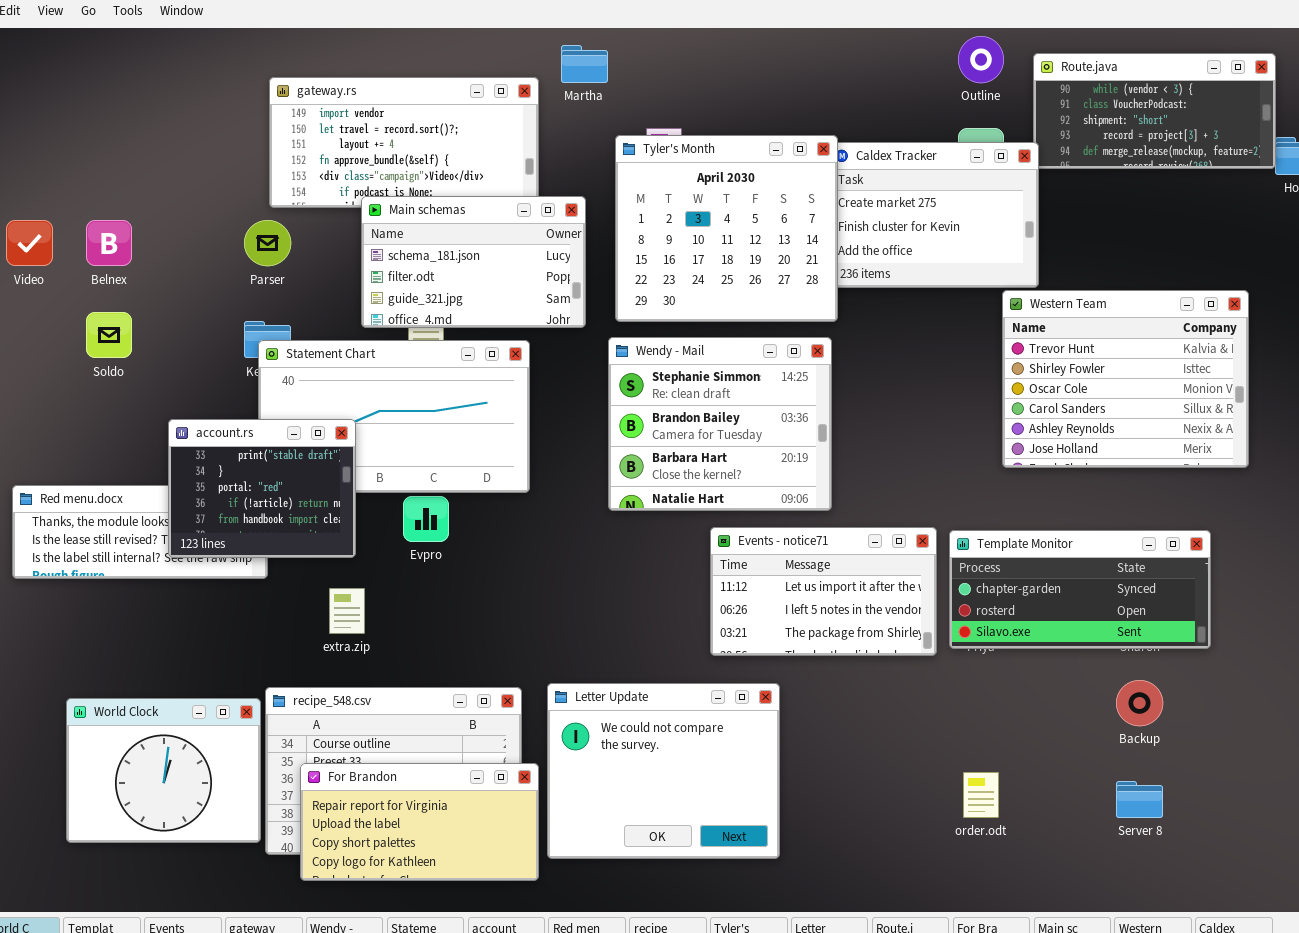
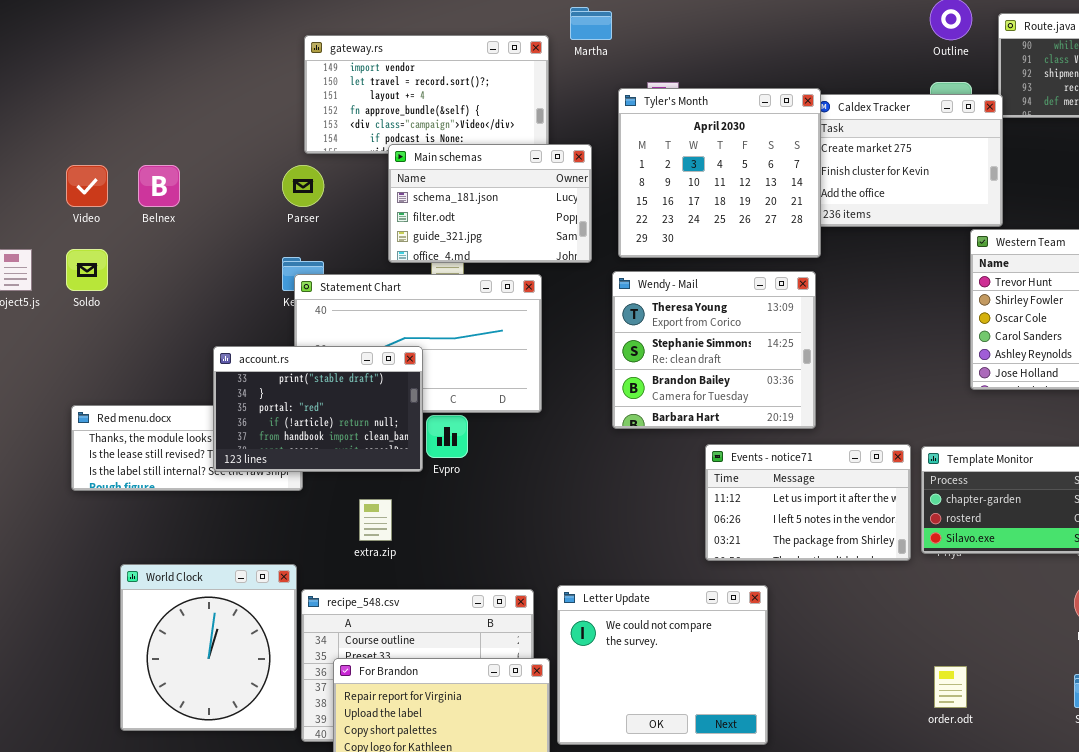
Soldo: [86,312,132,358] -> [66,249,108,291], moved
Wendy - Mail: [608,337,832,511] -> [612,271,816,429], scrolled up 1 row
account.rs: [168,419,356,558] -> [213,346,423,472], resized
World Clock: [66,698,261,843] -> [120,564,297,731], resized

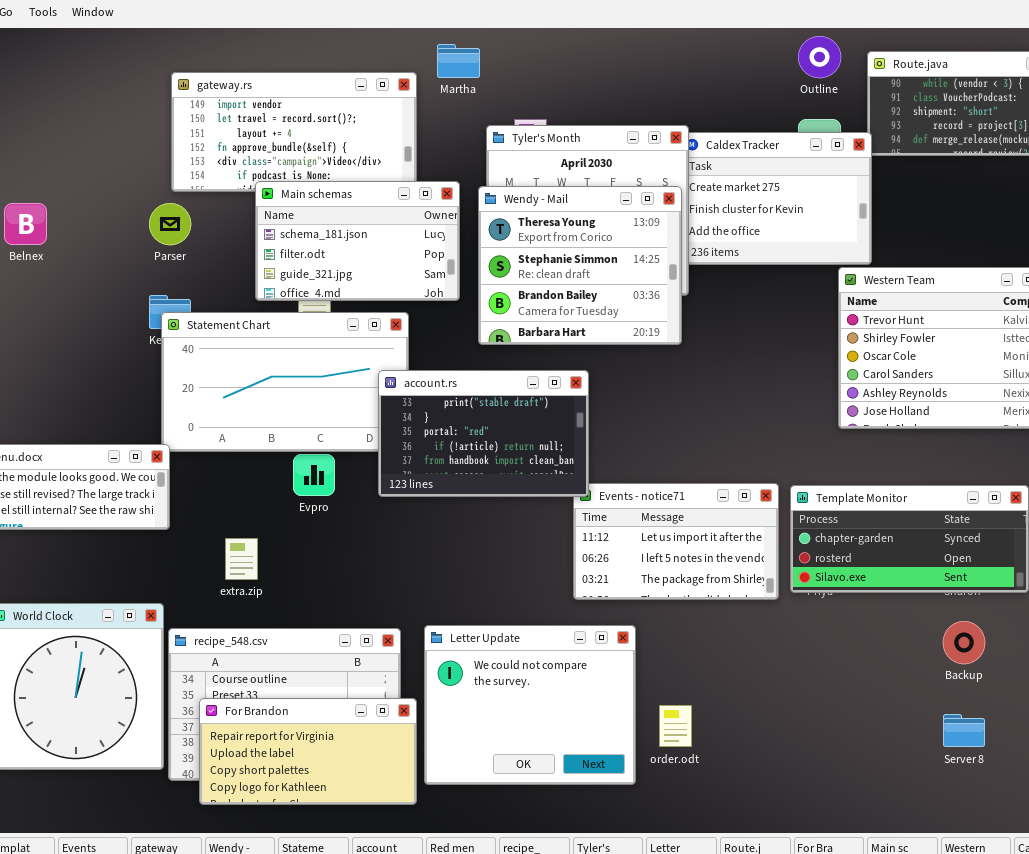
Wendy - Mail: [612,271,816,429] -> [478,186,682,345], moved
account.rs: [213,346,423,472] -> [378,370,589,497], moved
order.odt: [934,666,967,708] -> [659,705,692,747], moved

